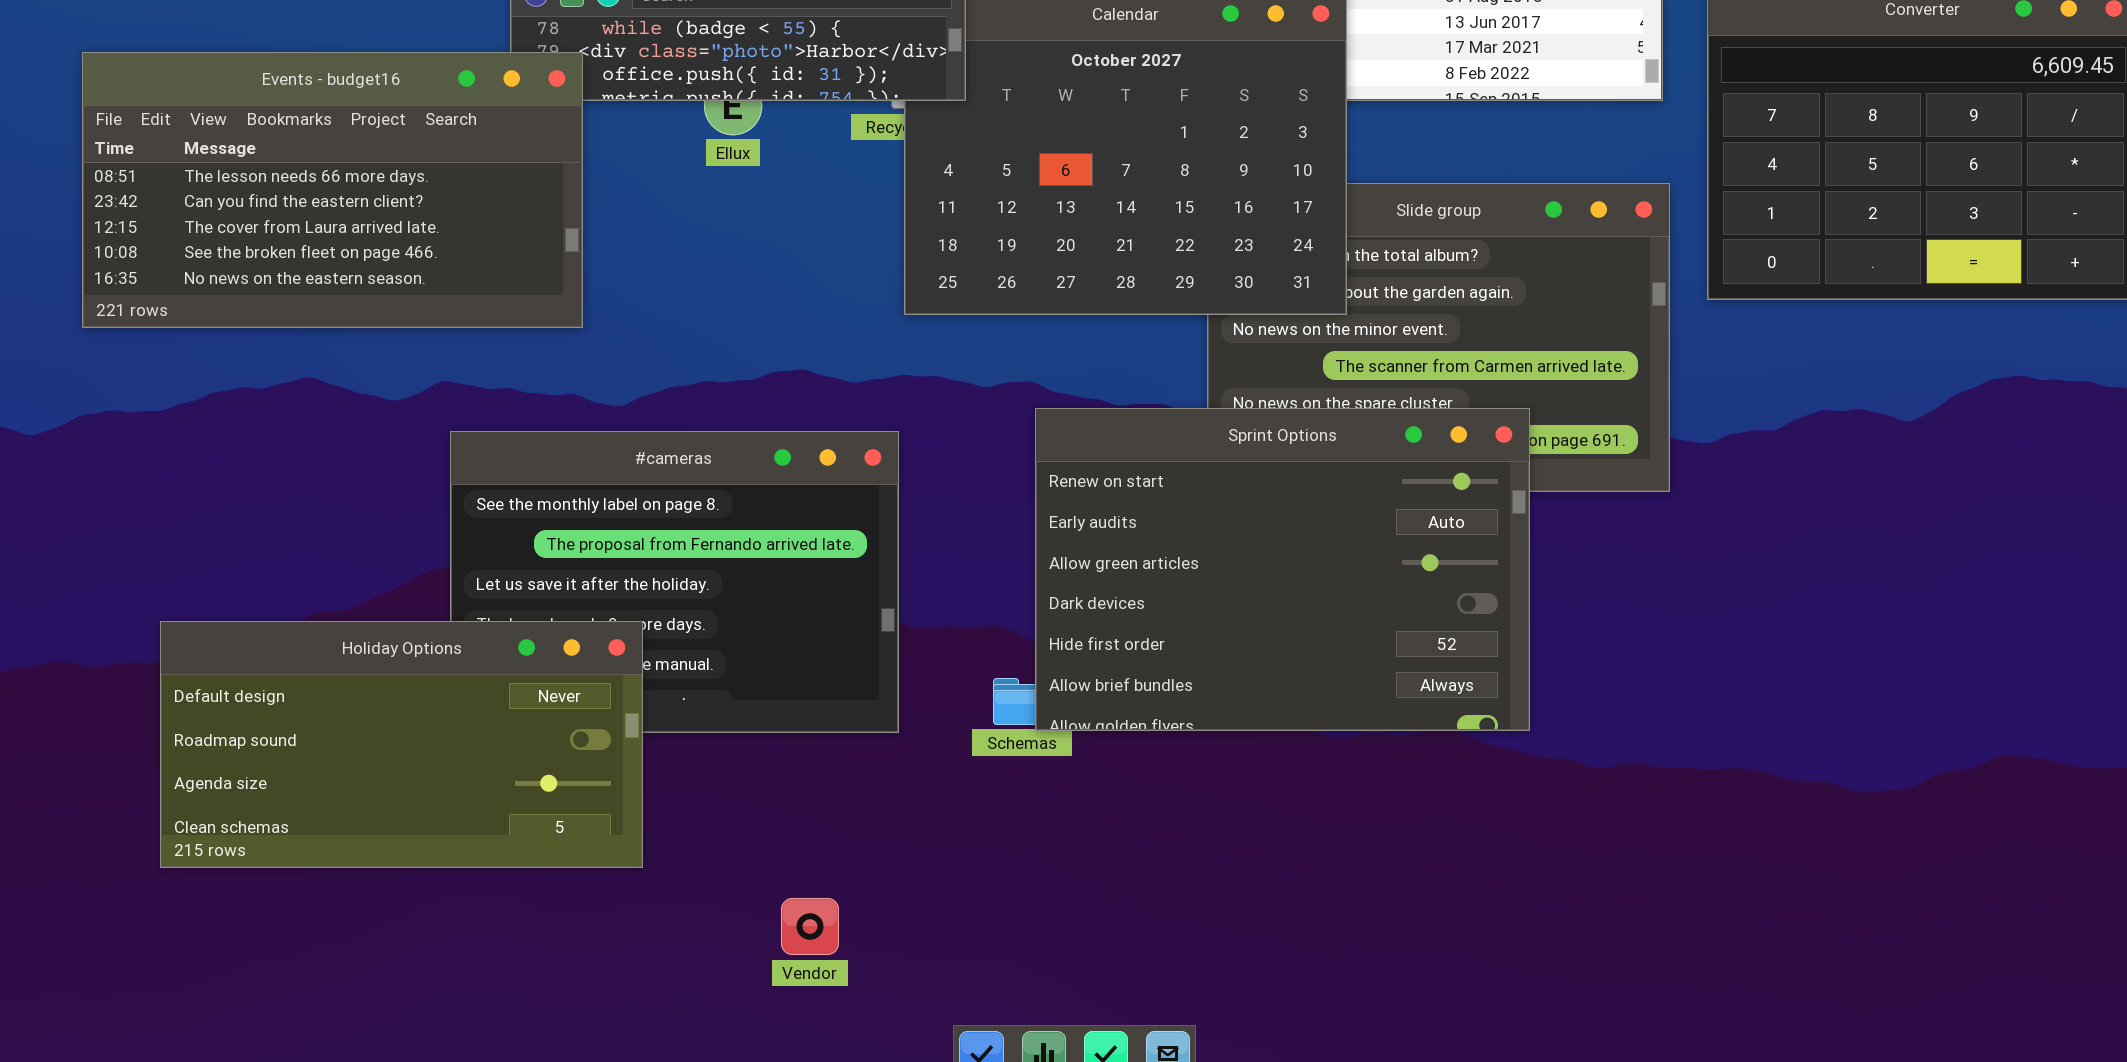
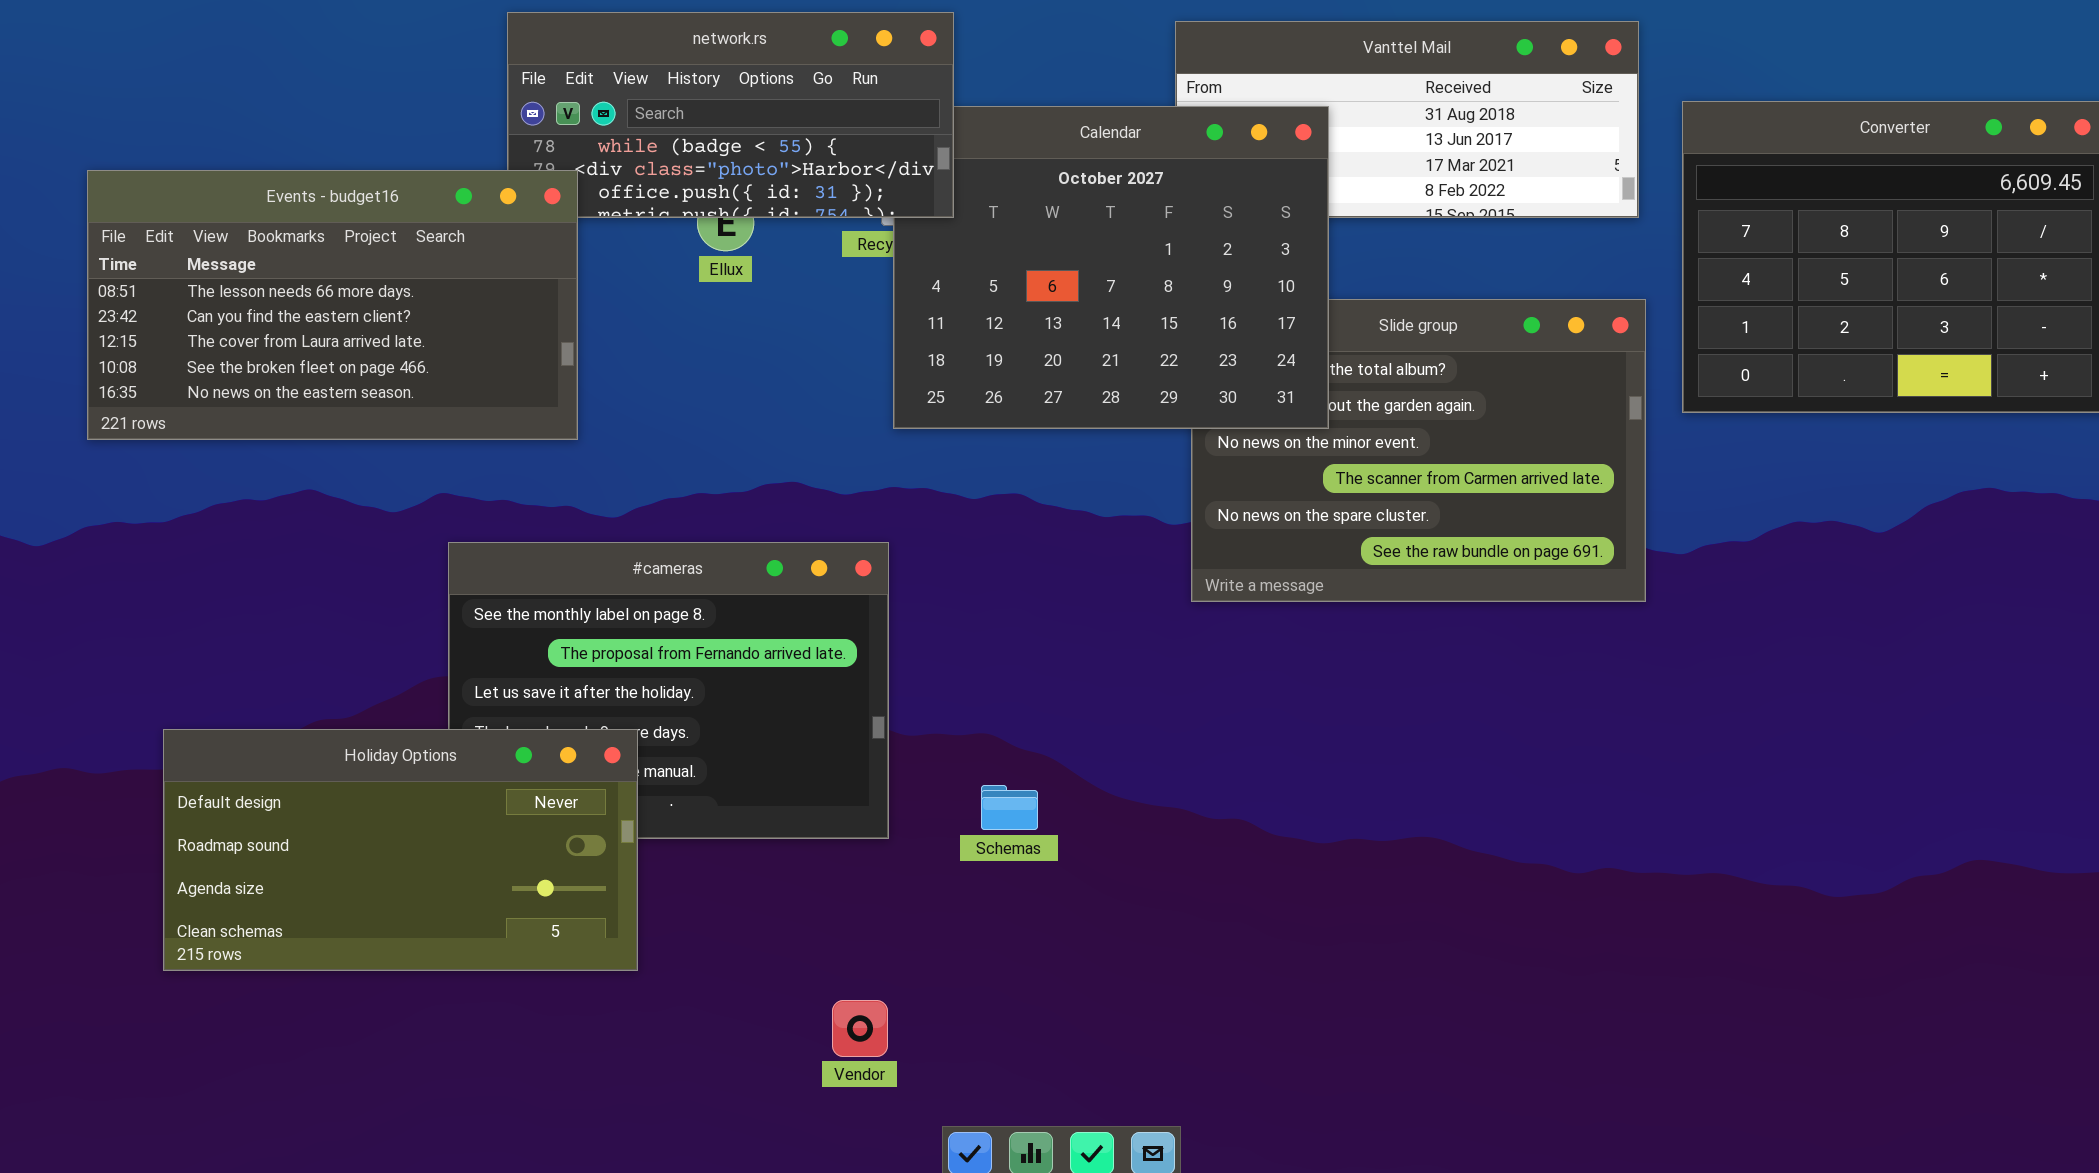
Sprint Options: [1035,408,1530,731] -> none, closed
Vendor: [781,898,839,955] -> [832,1000,888,1057], moved

